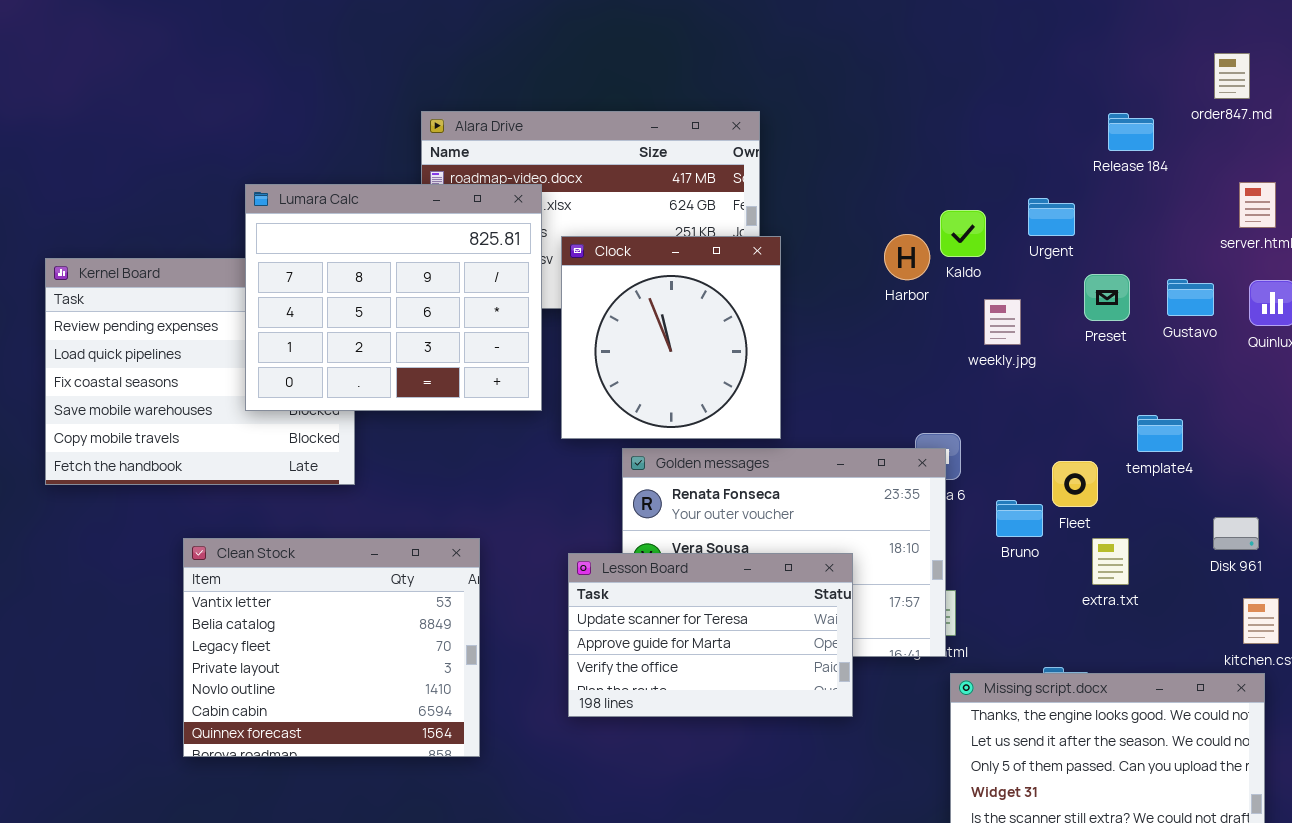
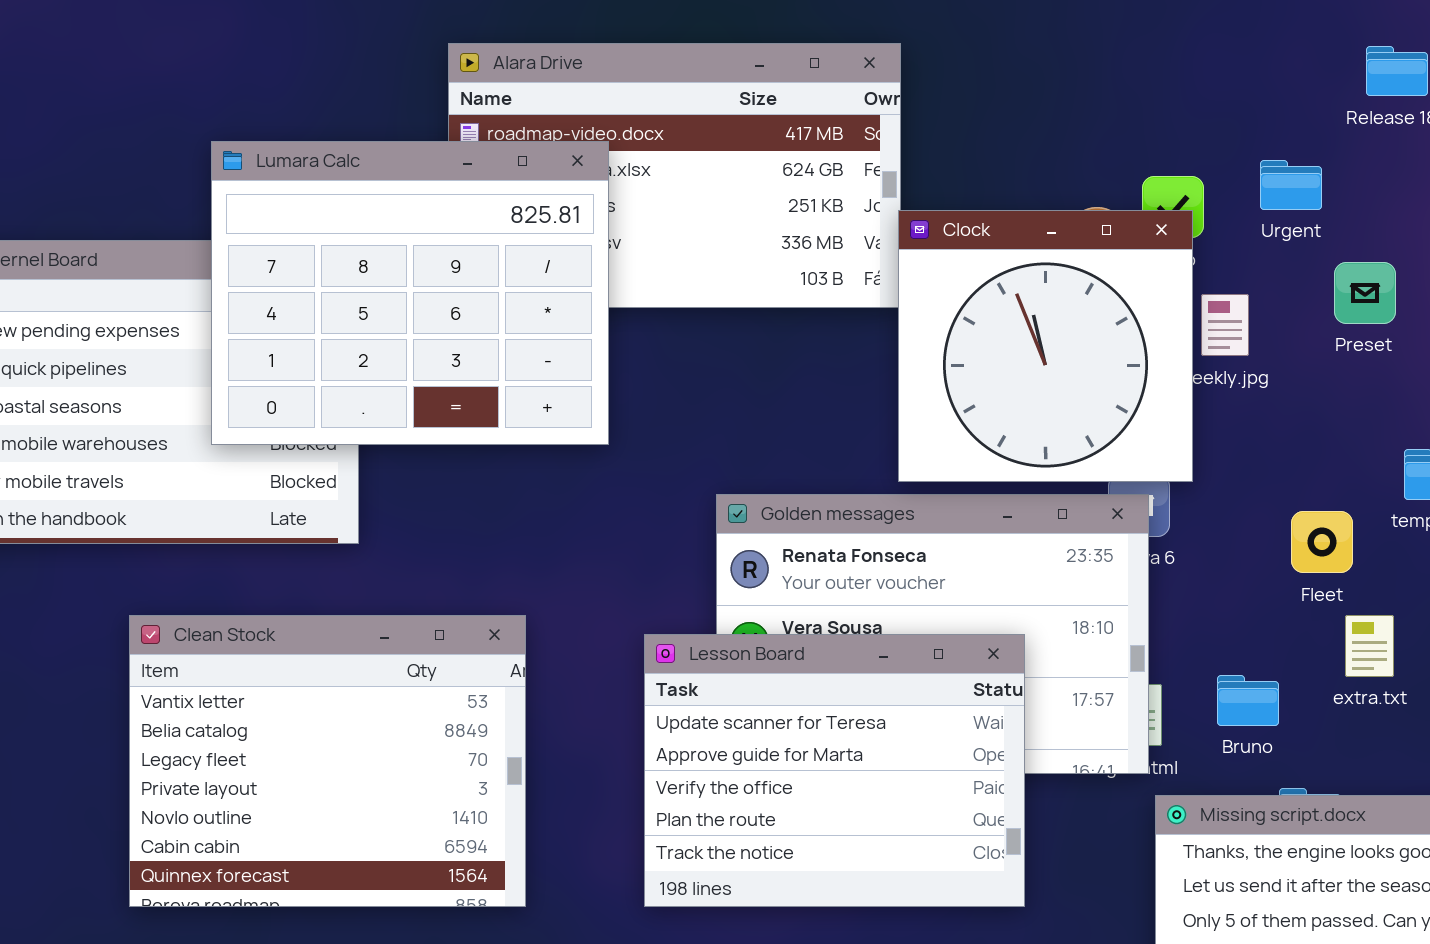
Clock: [561,236,781,439] -> [898,210,1193,482], moved
Bruno: [996,500,1043,537] -> [1217,675,1279,726], moved
Lesson Board: [568,553,853,717] -> [644,634,1025,907], resized

